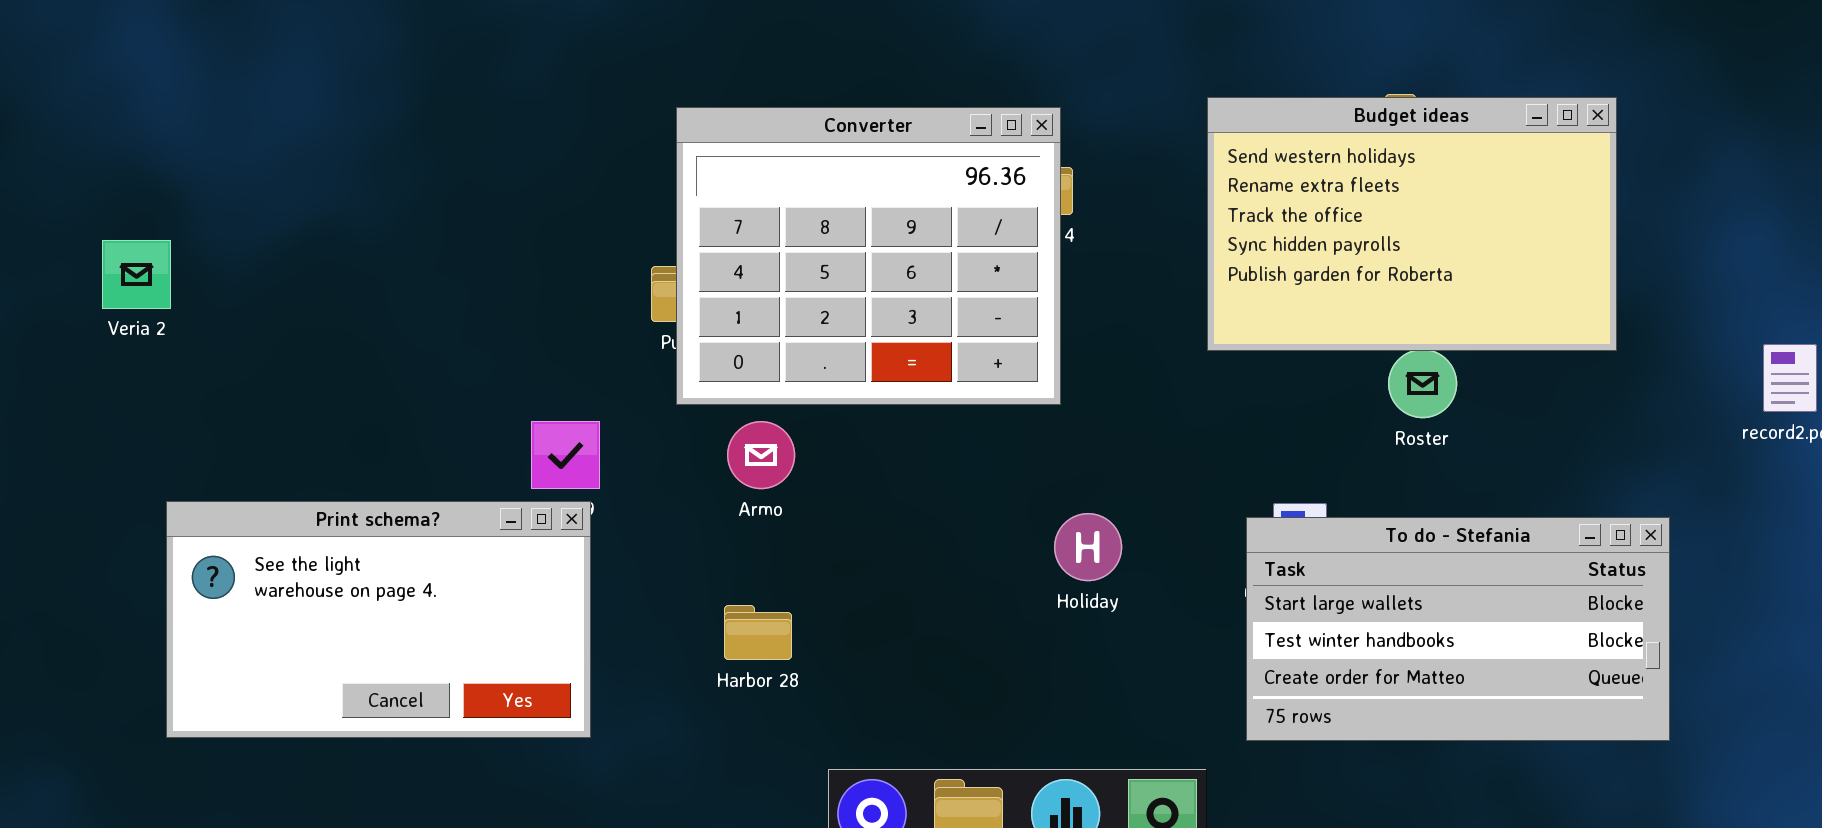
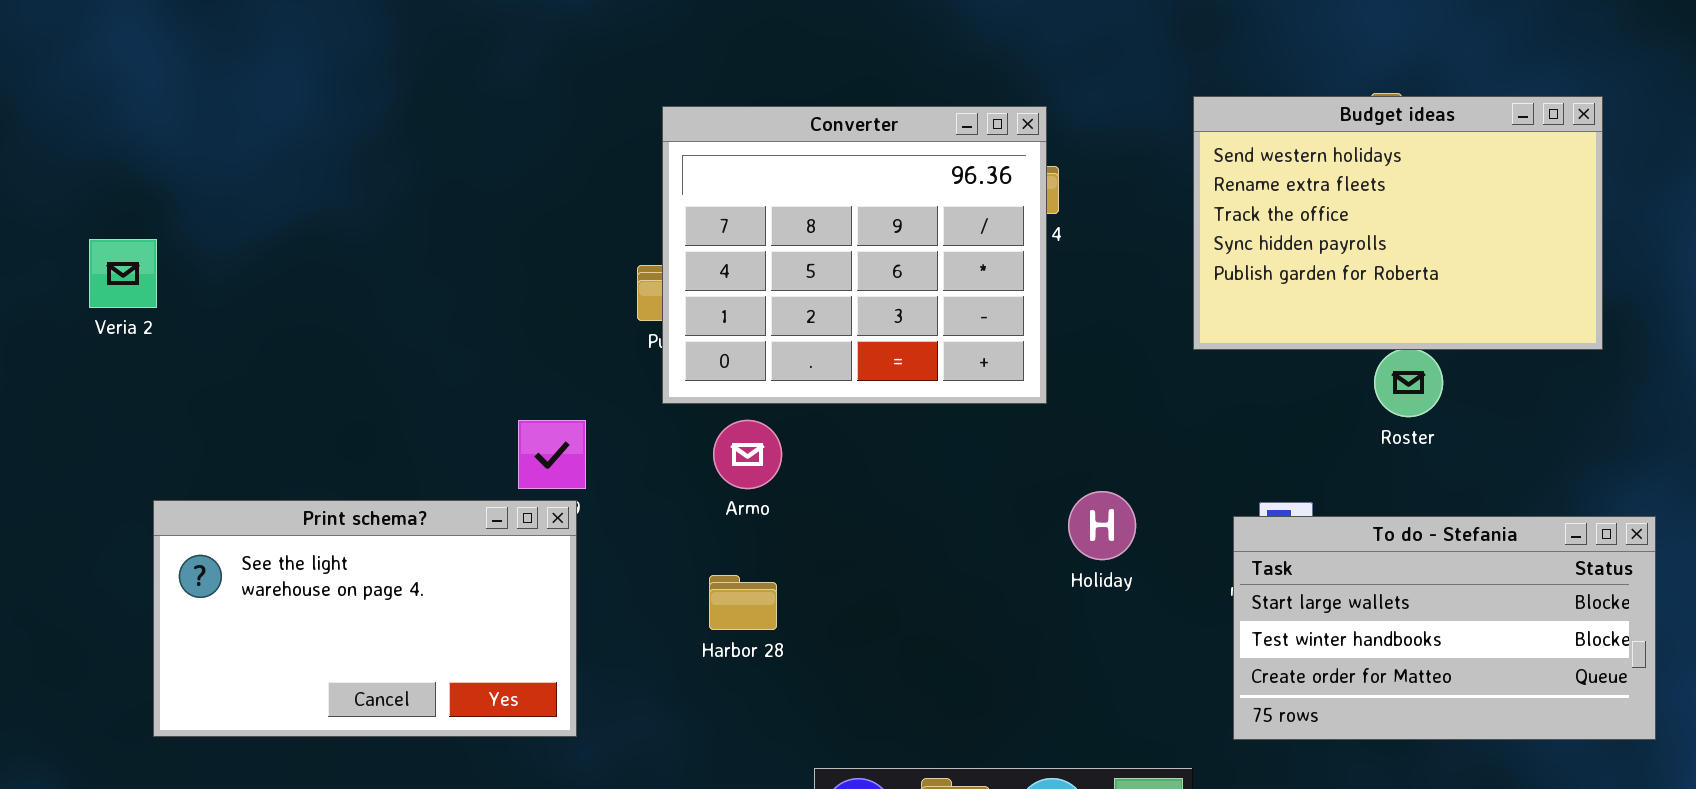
Holiday: [1054,513,1122,581] -> [1068,491,1136,560], moved
Harbor 28: [724,605,792,660] -> [709,575,777,630], moved

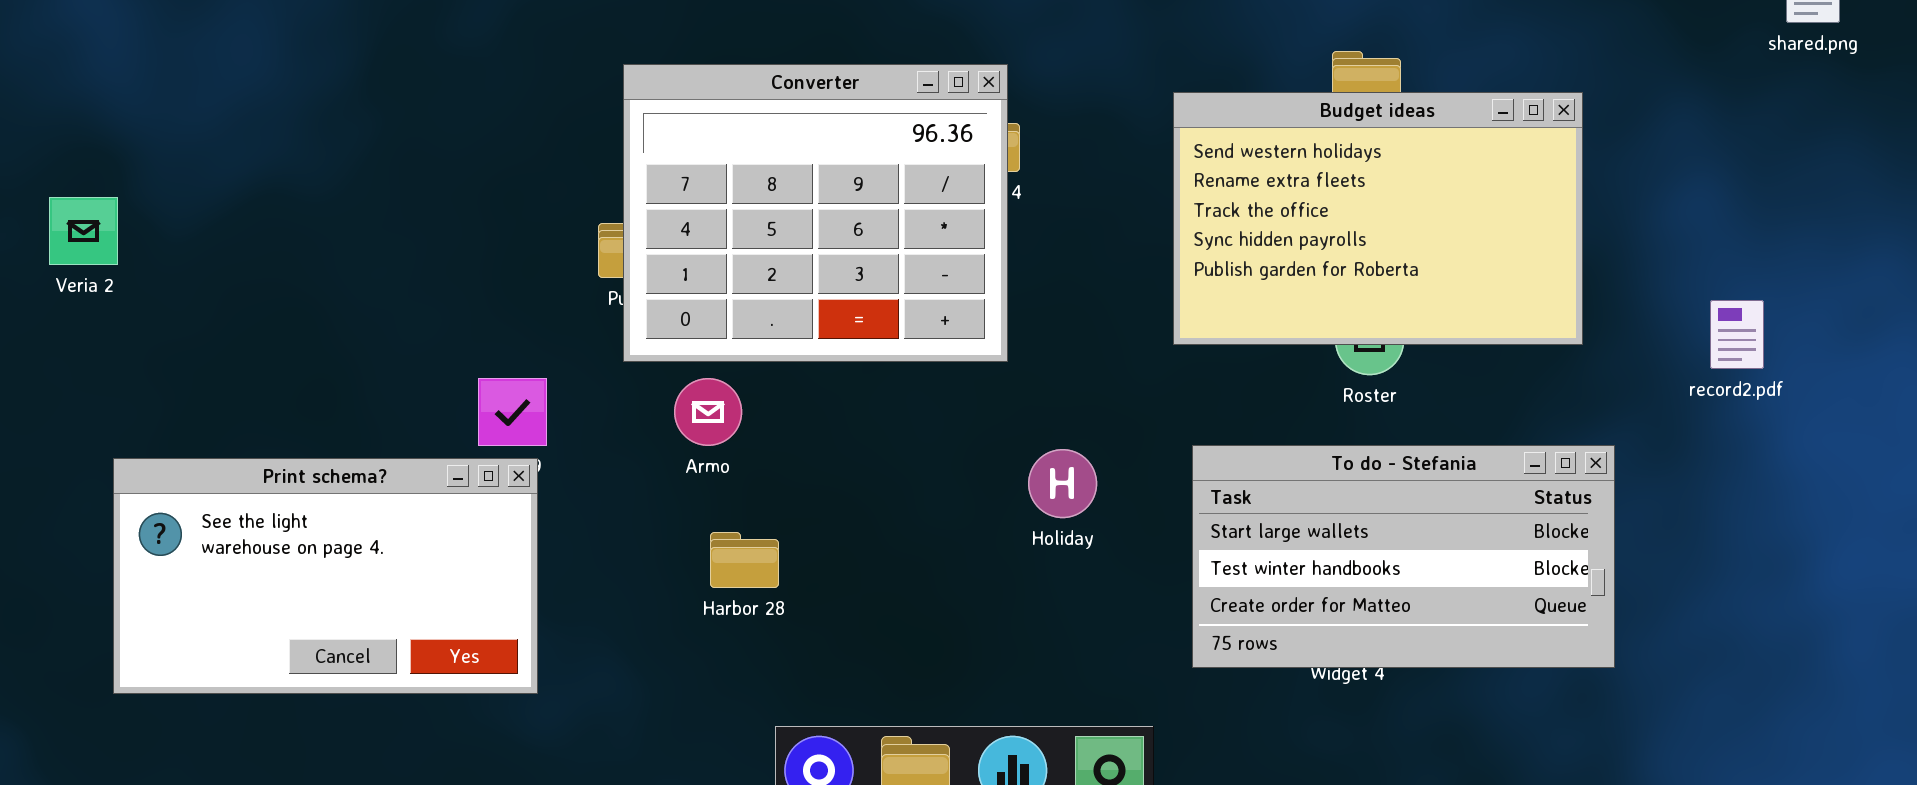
Budget ideas: [1193,96,1603,350] -> [1173,92,1583,345], moved
To do - Stefania: [1233,516,1656,740] -> [1192,445,1615,668], moved
Harbor 28: [709,575,777,630] -> [710,532,779,588], moved

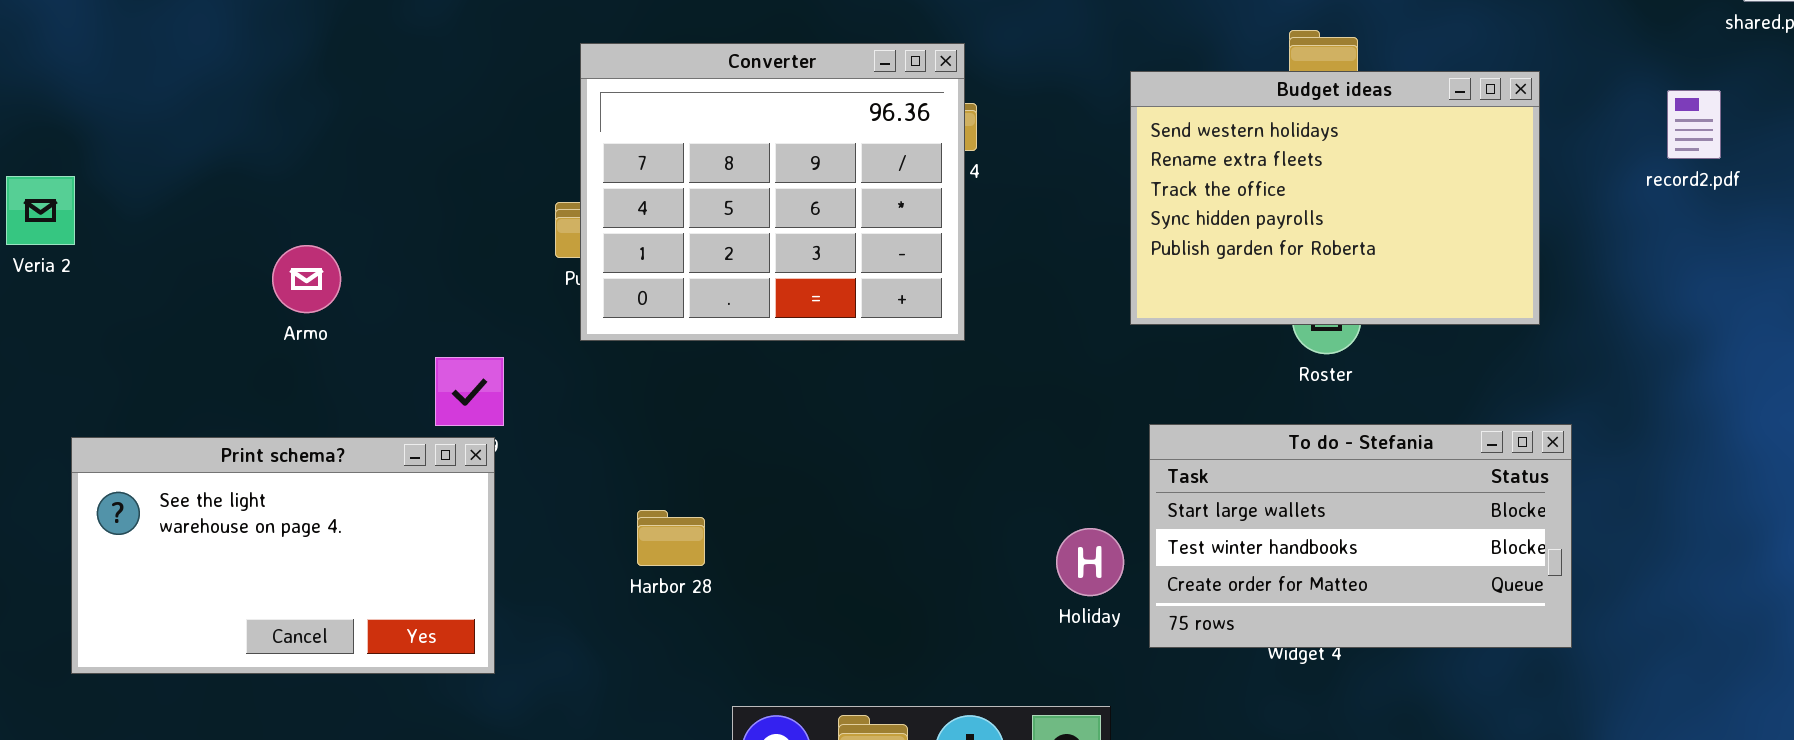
record2.pdf: [1710,300,1764,369] -> [1667,90,1721,159], moved
Armo: [674,378,742,446] -> [272,245,341,313], moved
Holiday: [1028,449,1097,518] -> [1056,528,1124,596], moved
Harbor 28: [710,532,779,588] -> [637,510,705,566], moved

